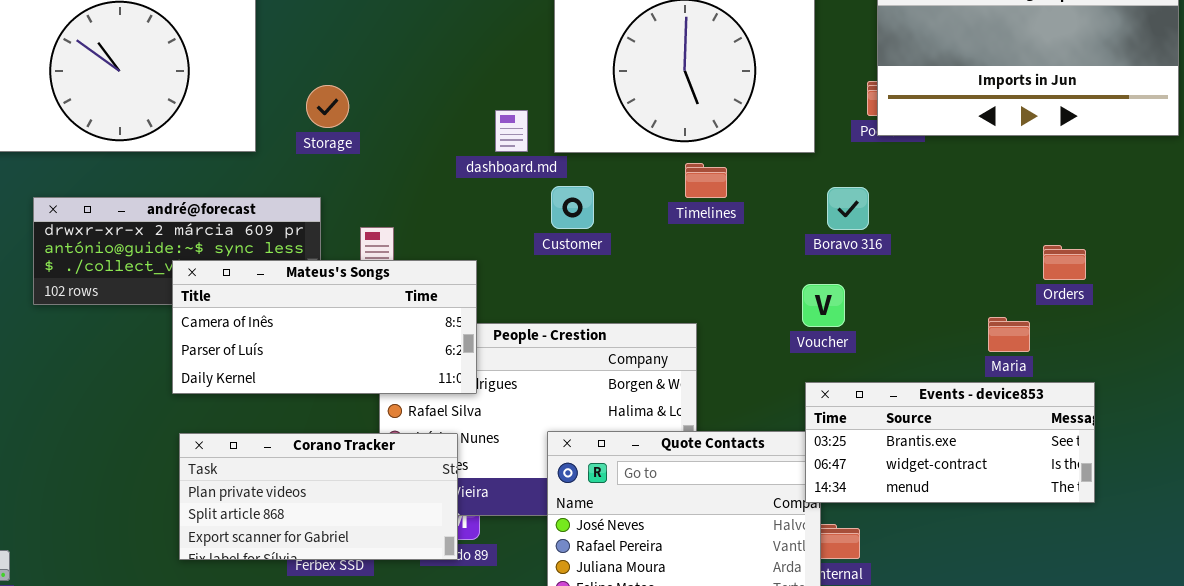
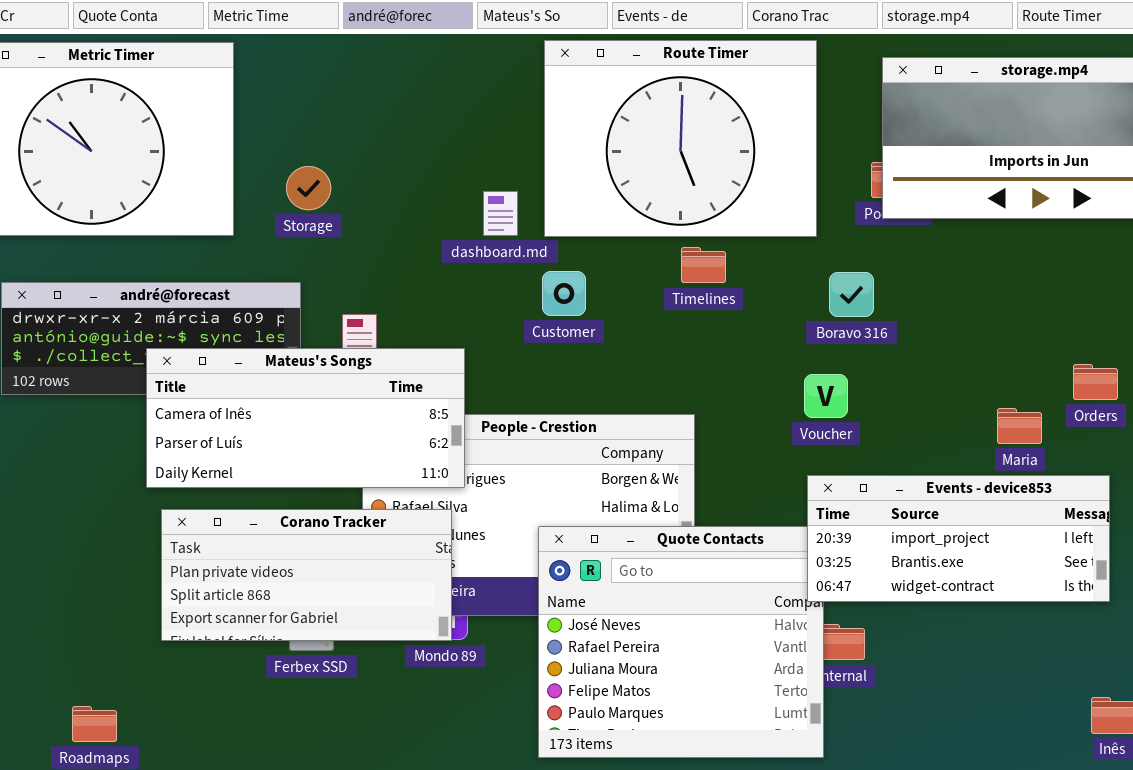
Orders: [1043,245,1086,280] -> [1073,364,1118,400], moved
Events - device853: [805,382,1095,503] -> [807,475,1110,602], scrolled up 1 row
Corano Tracker: [179,433,458,560] -> [161,509,452,641], moved

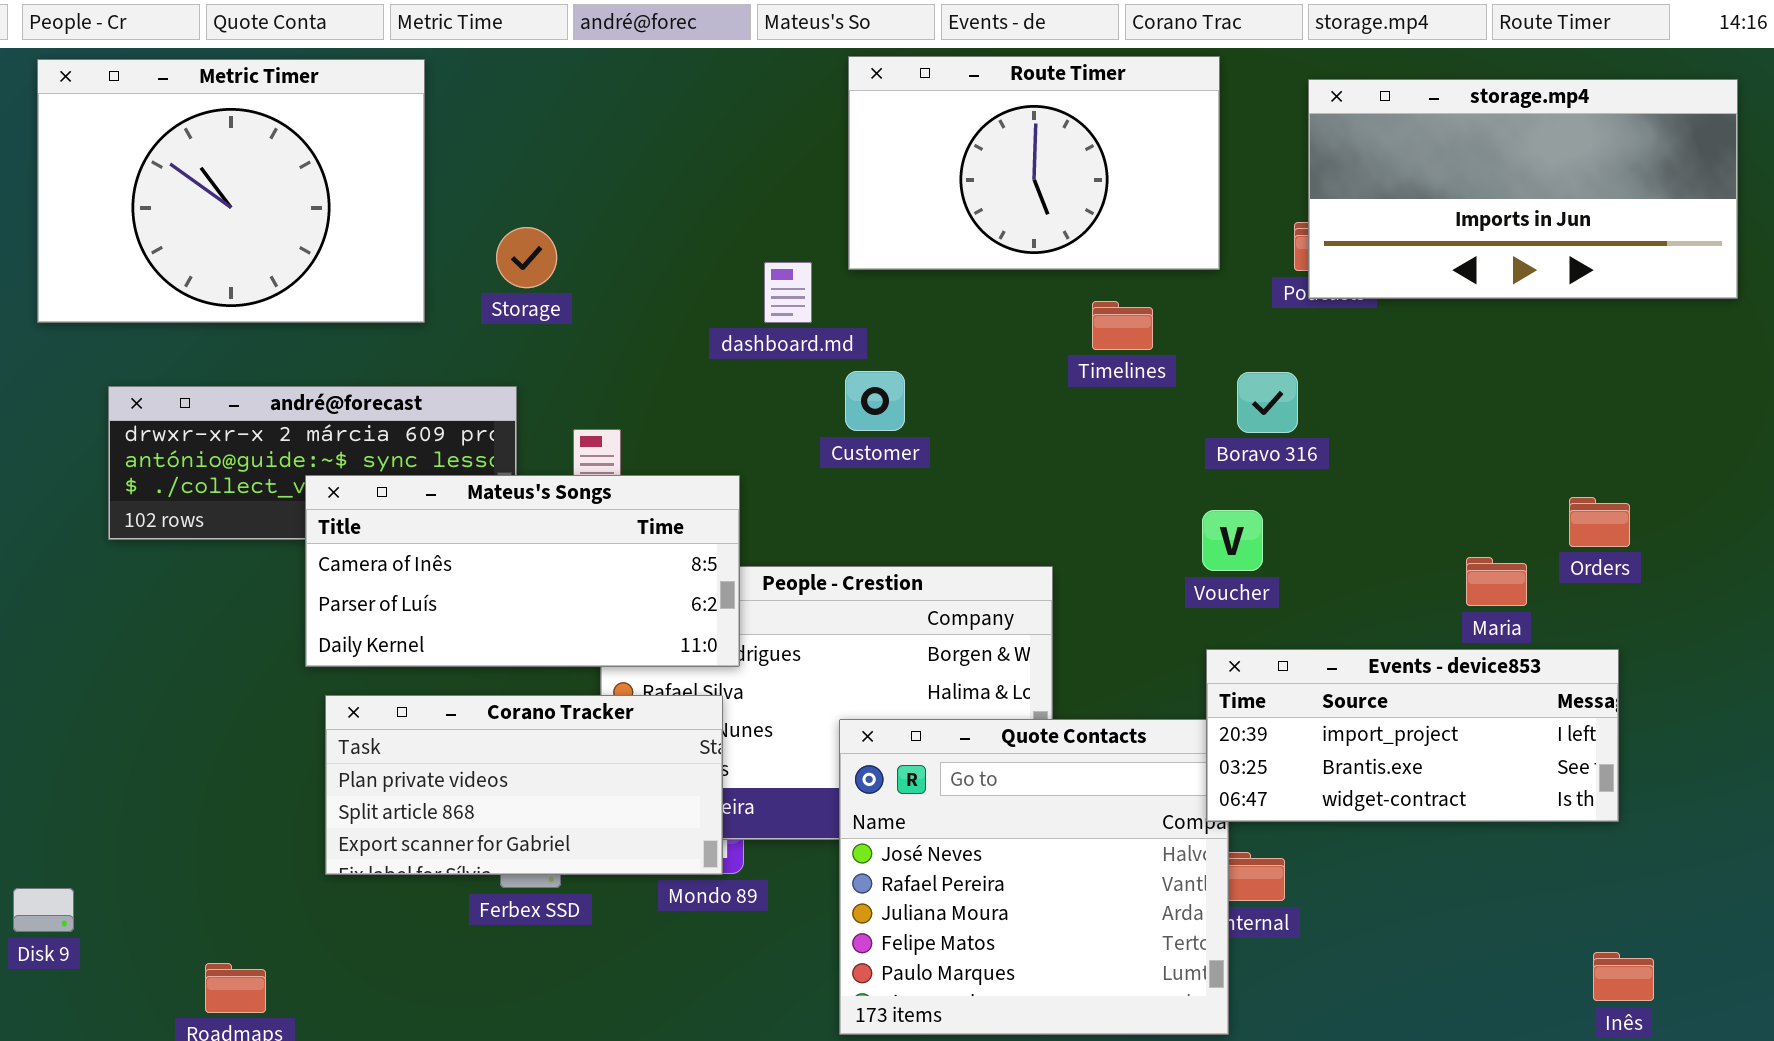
Route Timer: [544,40,817,237] -> [848,56,1220,270], resized
Timelines: [681,247,726,283] -> [1092,301,1153,350], moved

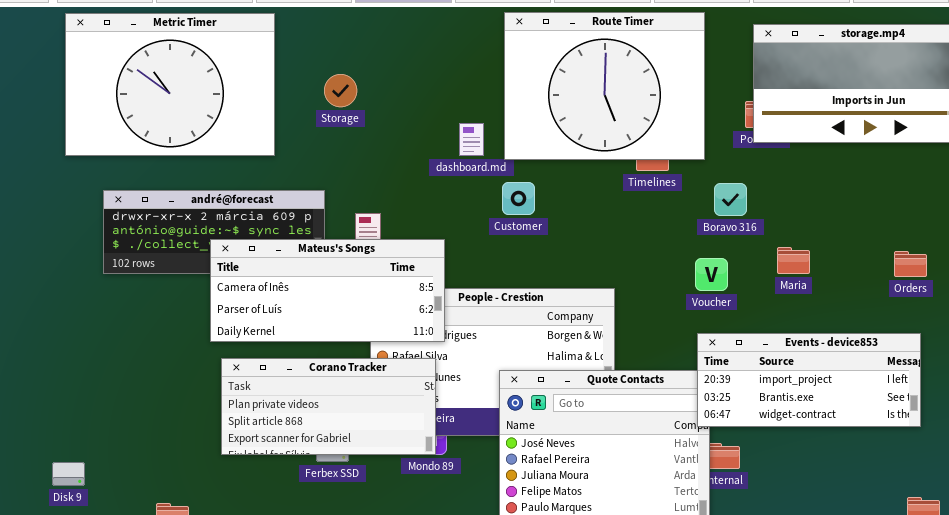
Route Timer: [848,56,1220,270] -> [504,12,705,160], resized
Storage: [496,227,557,288] -> [324,74,357,107], moved
Maria: [1466,557,1527,606] -> [777,247,810,274], moved

